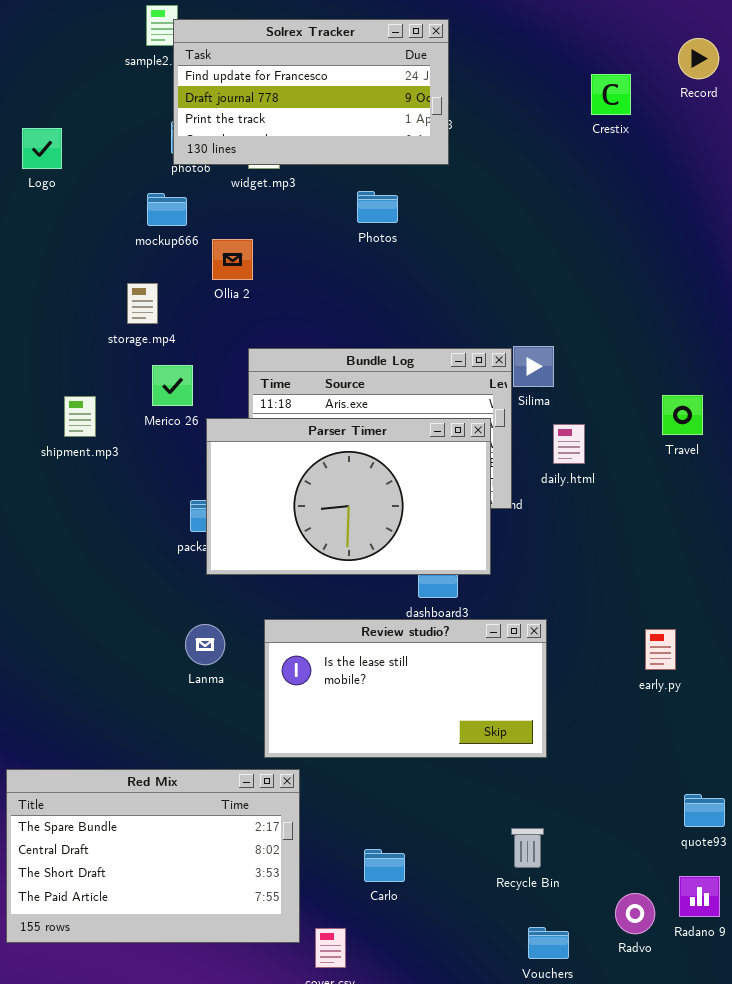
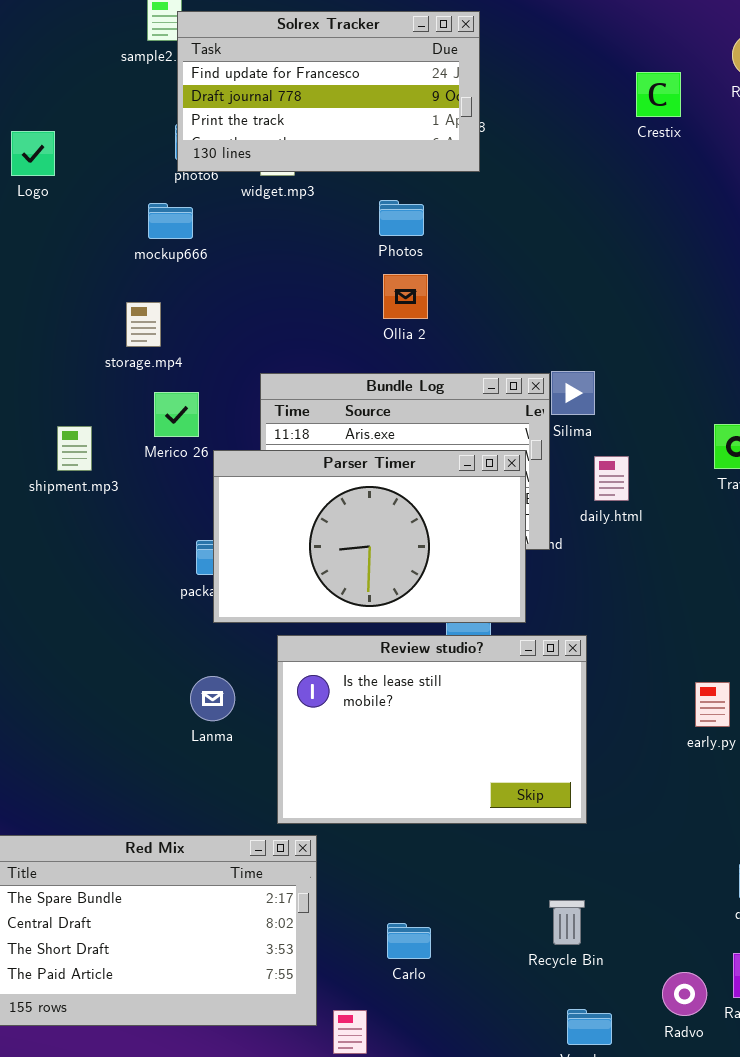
Ollia 2: [212,239,253,280] -> [383,274,428,319], moved
Review studio?: [264,619,547,758] -> [277,635,587,824], resized

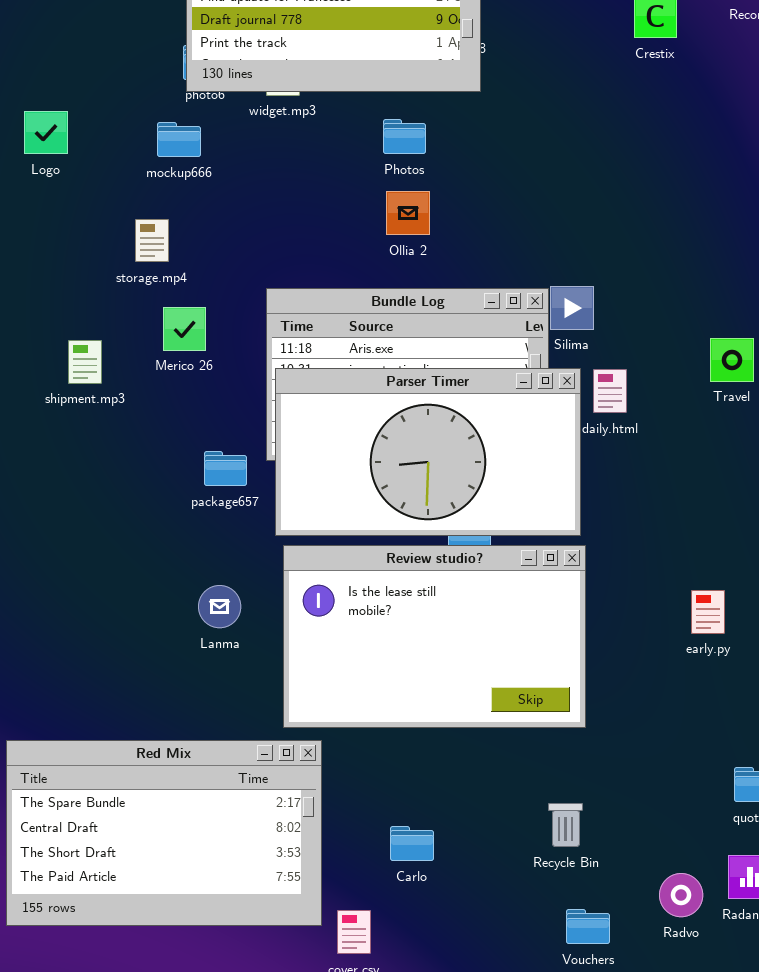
Logo: [11,131,55,176] -> [24,111,68,154], moved
Parser Timer: [213,450,526,623] -> [275,368,581,536], moved

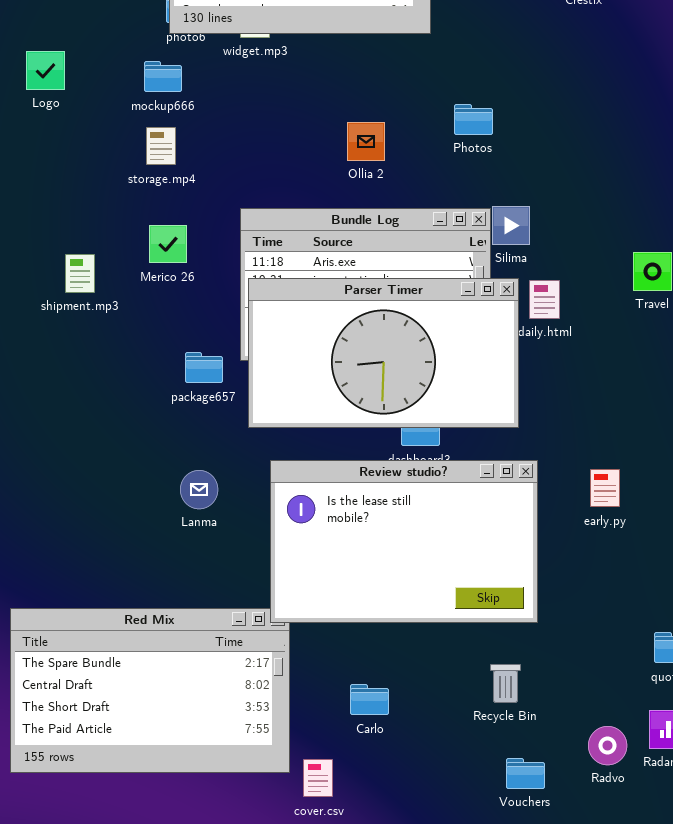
Photos: [383,119,426,154] -> [454,104,493,135], moved
storage.mp4: [135,219,169,262] -> [146,127,176,165], moved
Review studio?: [283,545,586,728] -> [270,460,538,623], moved
early.py: [691,590,725,634] -> [590,469,620,507], moved

